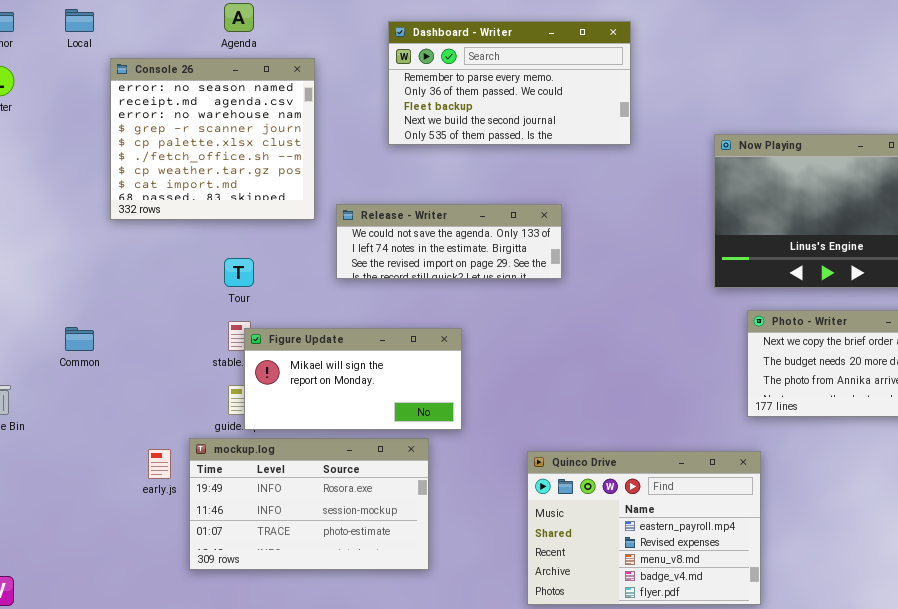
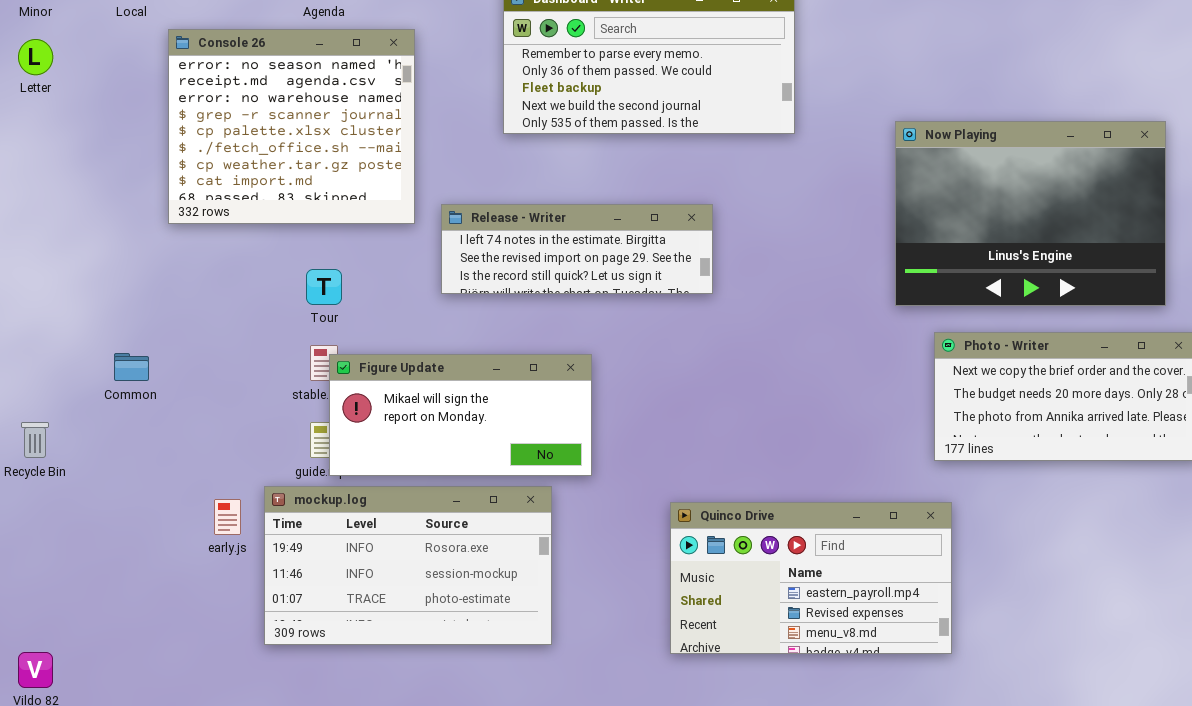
Release - Writer: [336,204,562,279] -> [441,204,713,294], scrolled down 1 row
Quinco Drive: [527,451,761,605] -> [670,502,952,654], resized

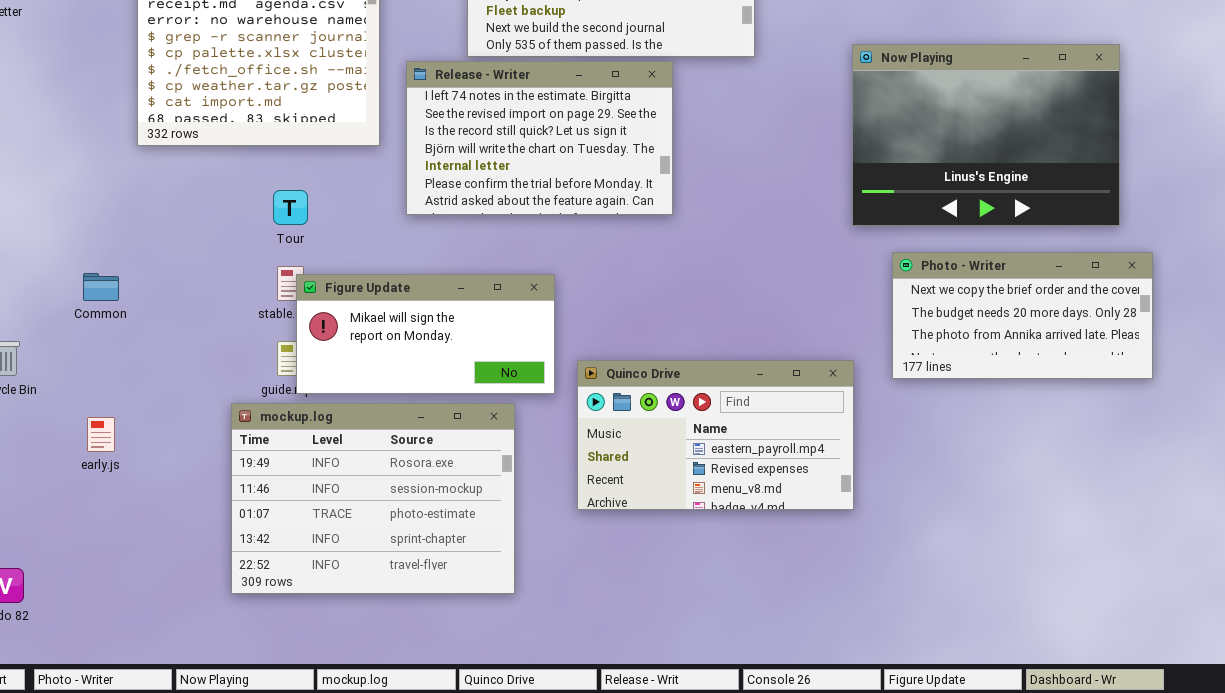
Release - Writer: [441,204,713,294] -> [406,61,673,215], resized
mockup.log: [264,486,552,645] -> [231,403,515,594], resized
early.js: [214,499,241,535] -> [87,417,115,452], moved
Quinco Drive: [670,502,952,654] -> [577,360,854,510], moved

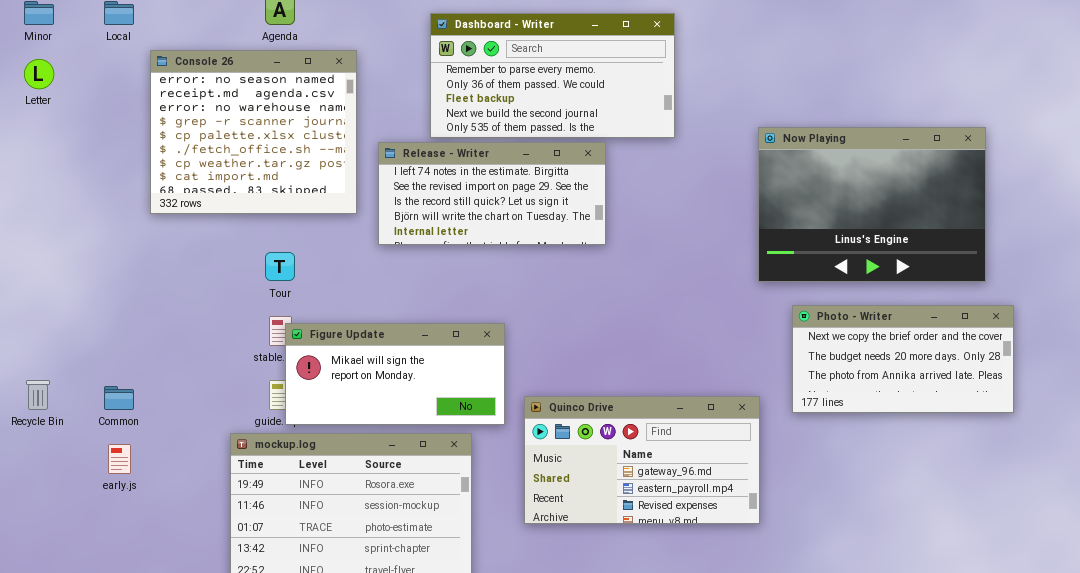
Release - Writer: [406,61,673,215] -> [378,142,606,245], resized
Common: [83,273,119,301] -> [104,386,134,410], moved
Quinco Drive: [577,360,854,510] -> [524,396,760,524], scrolled up 1 row

